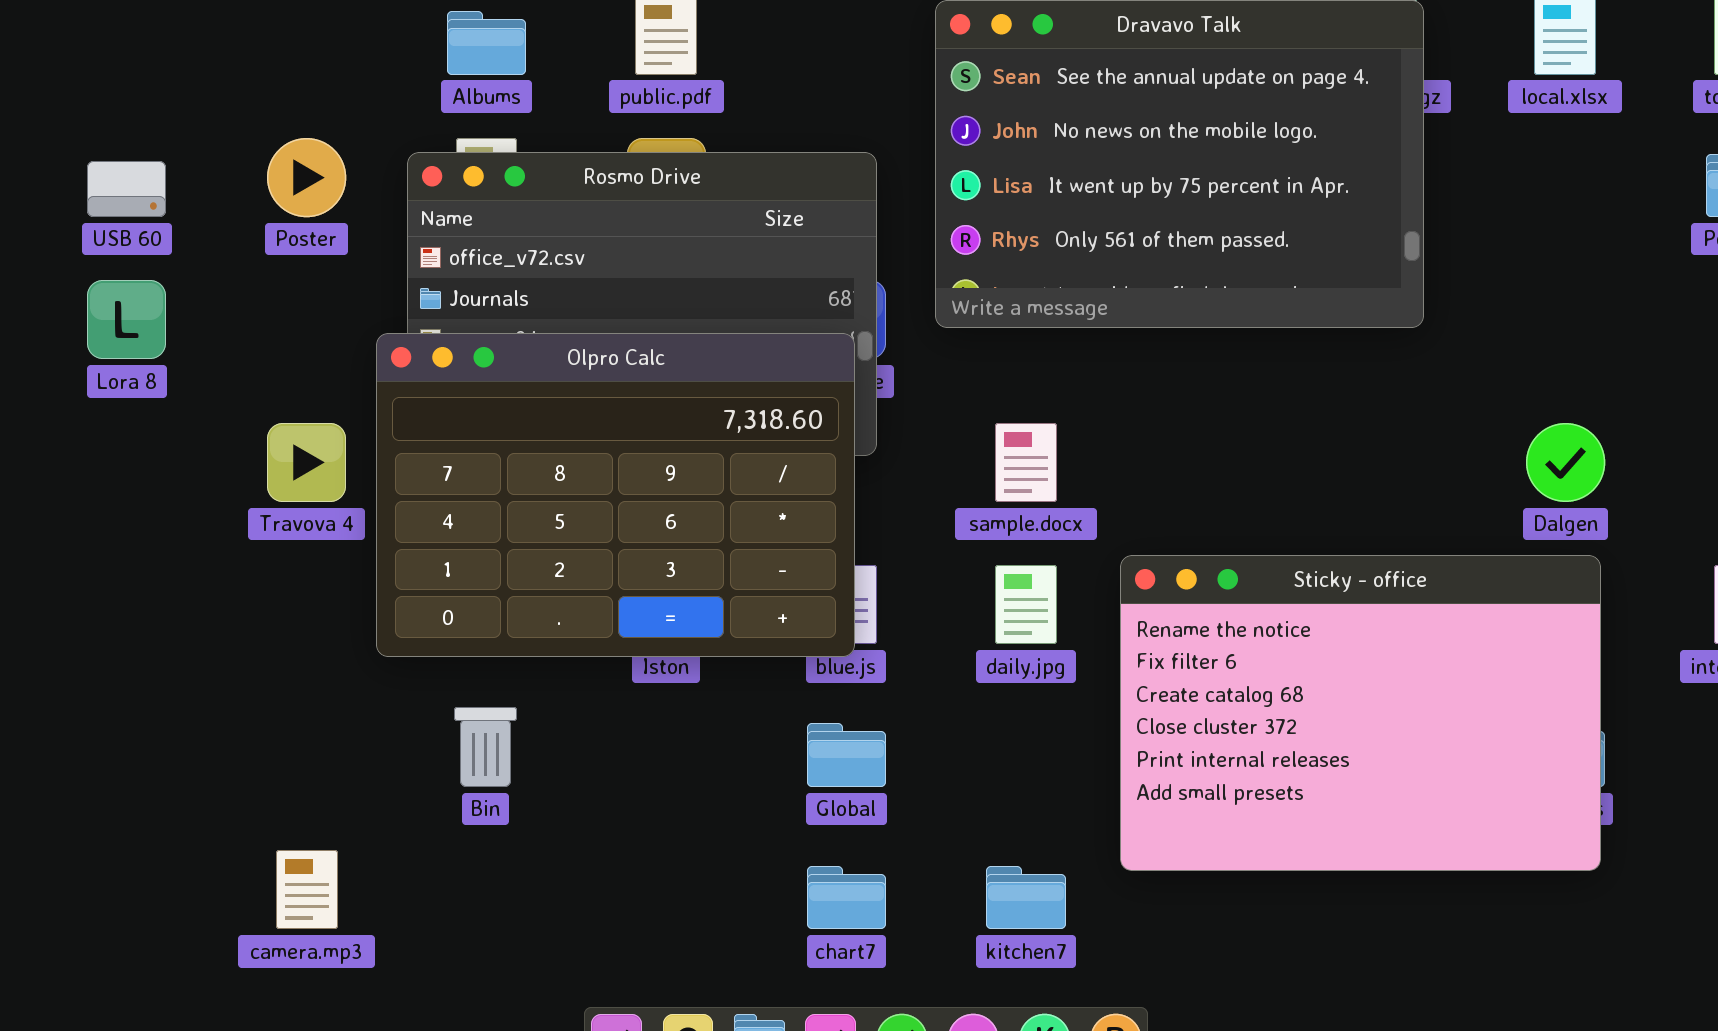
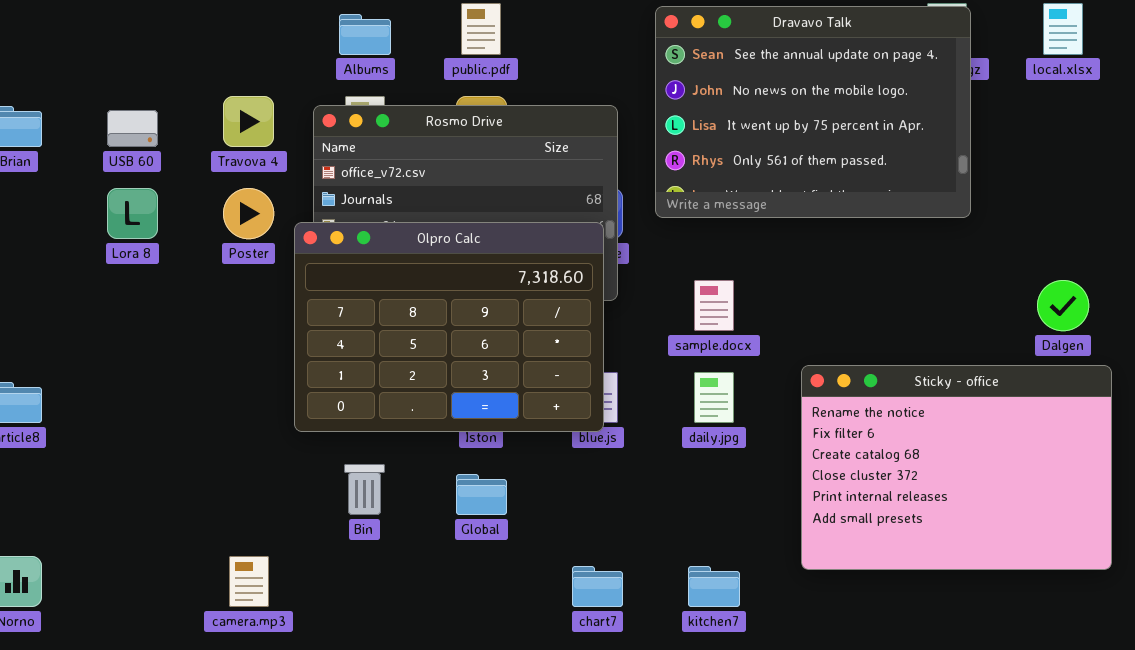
Poster: [267,138,346,217] -> [223,188,274,239], moved
Travova 4: [267,423,346,502] -> [223,96,274,147], moved
Sticky - office: [1120,555,1601,871] -> [801,365,1112,570], moved
Global: [807,723,886,787] -> [456,474,507,515], moved

